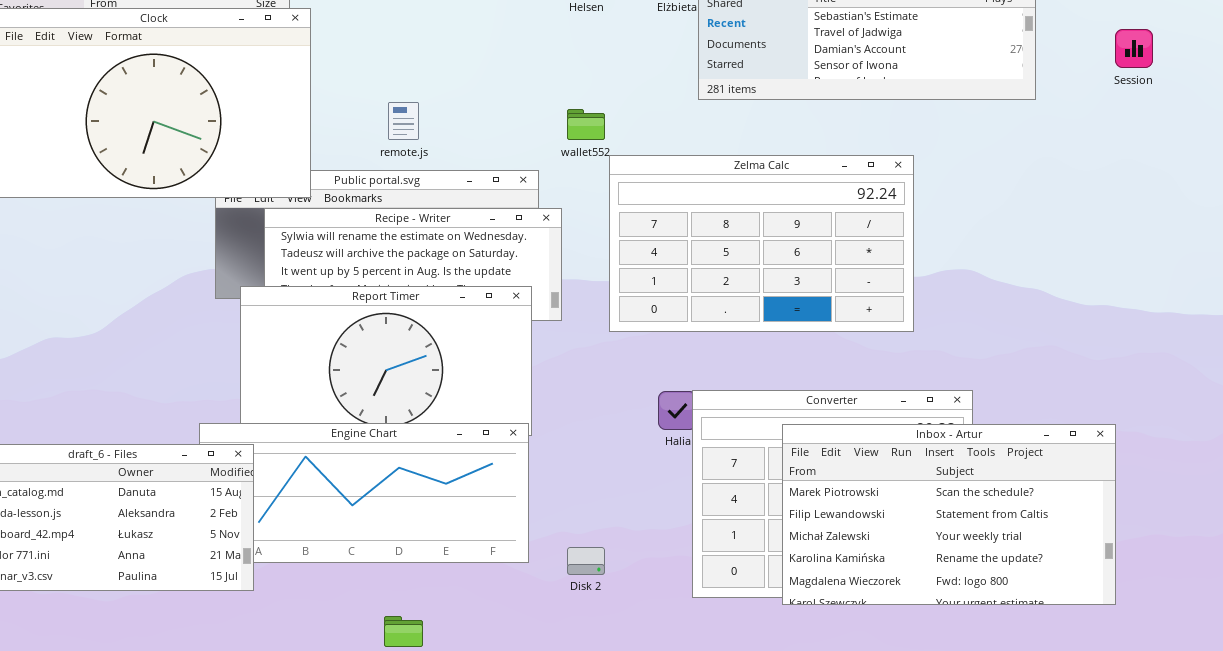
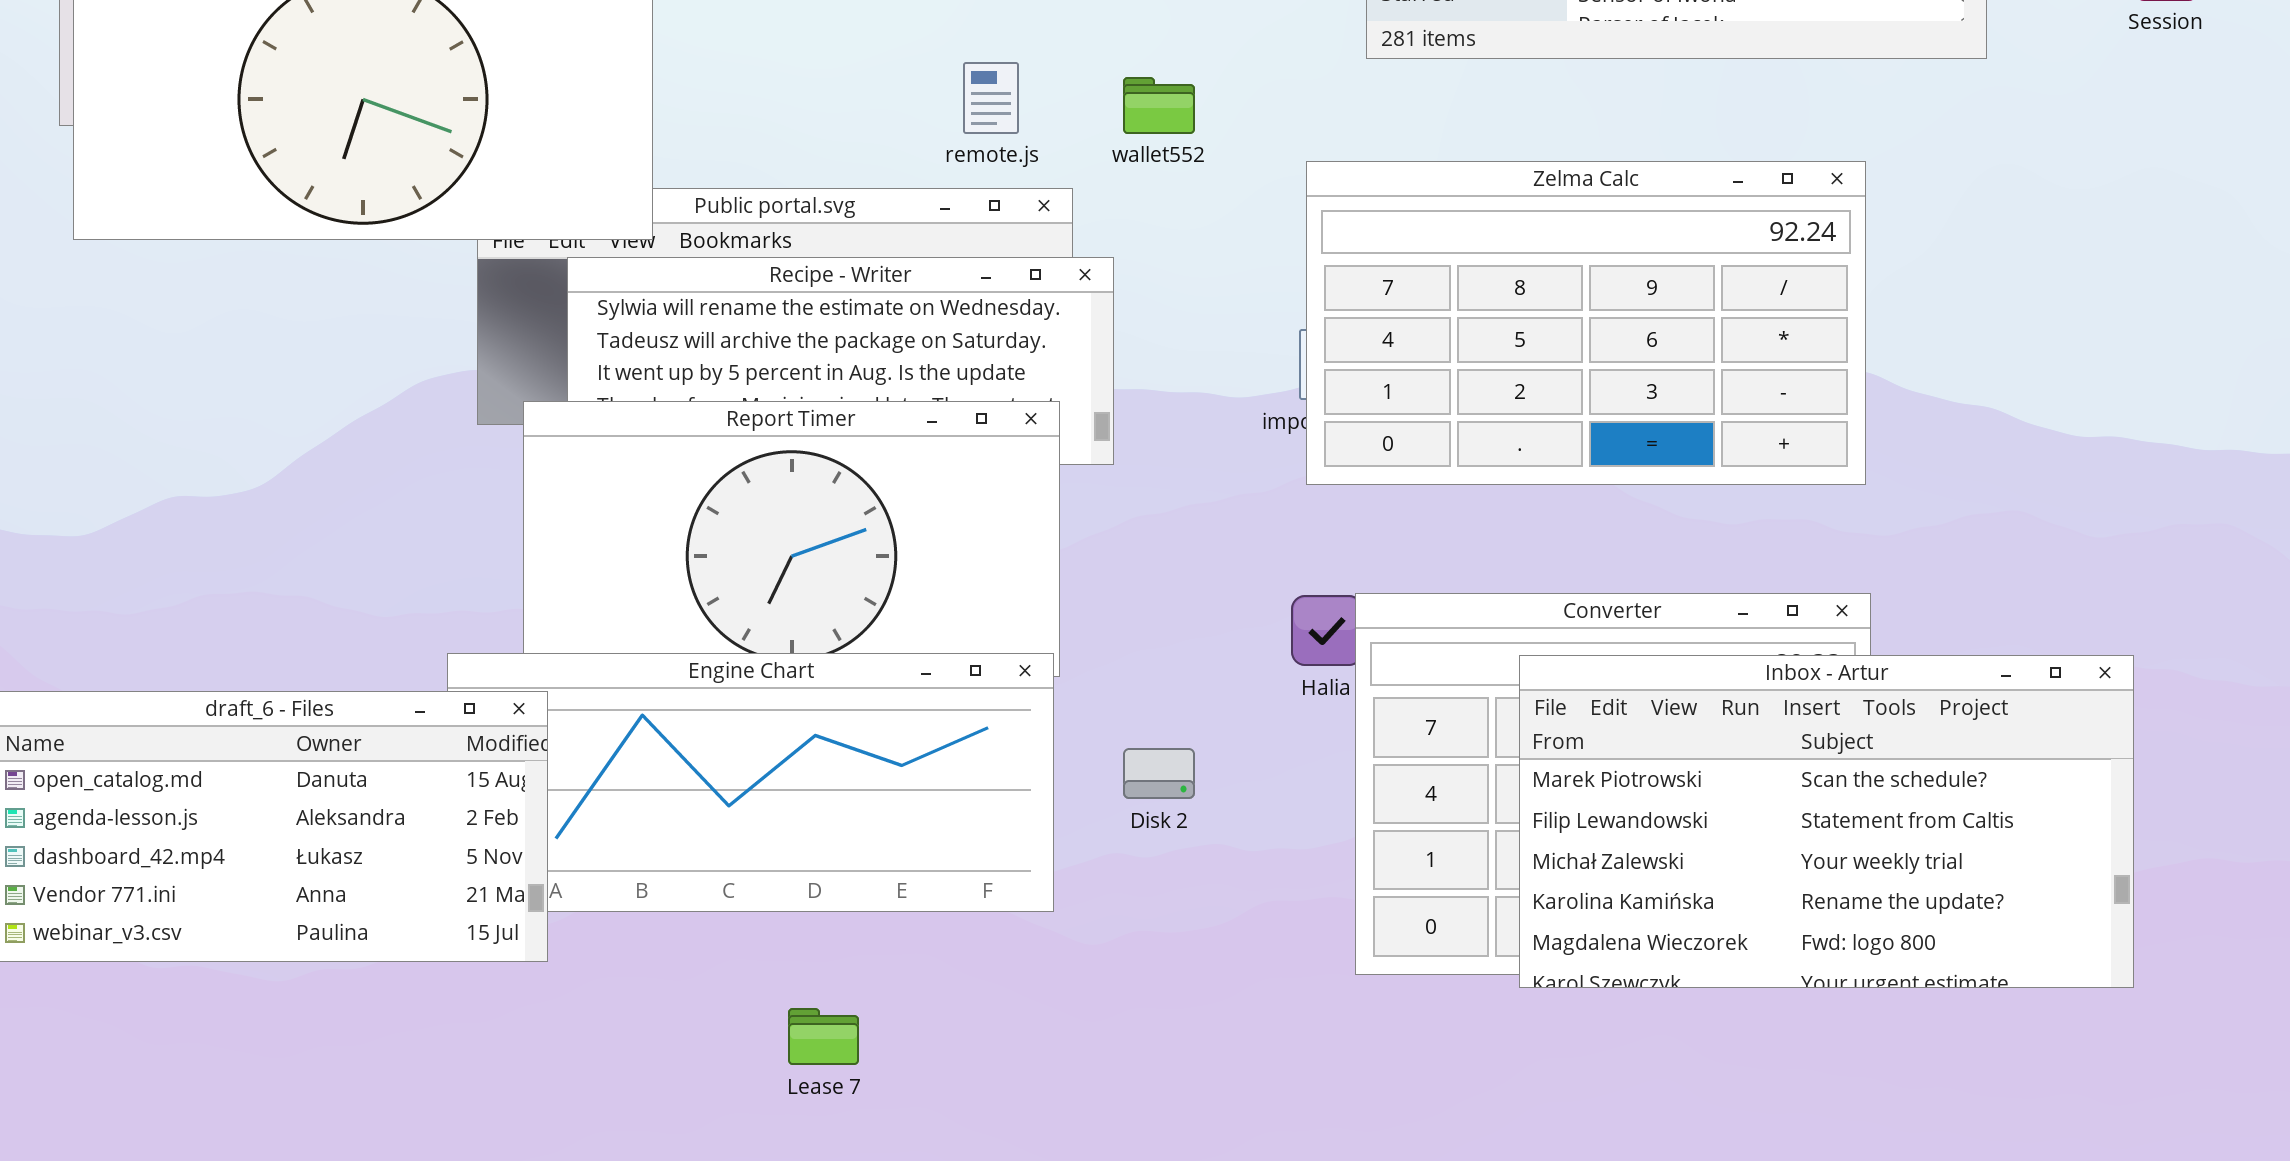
remote.js: [388,102,419,140] -> [963,62,1019,134], moved
Zelma Calc: [609,155,914,332] -> [1306,161,1866,485], moved
Disk 2: [567,547,605,575] -> [1123,748,1195,799], moved

